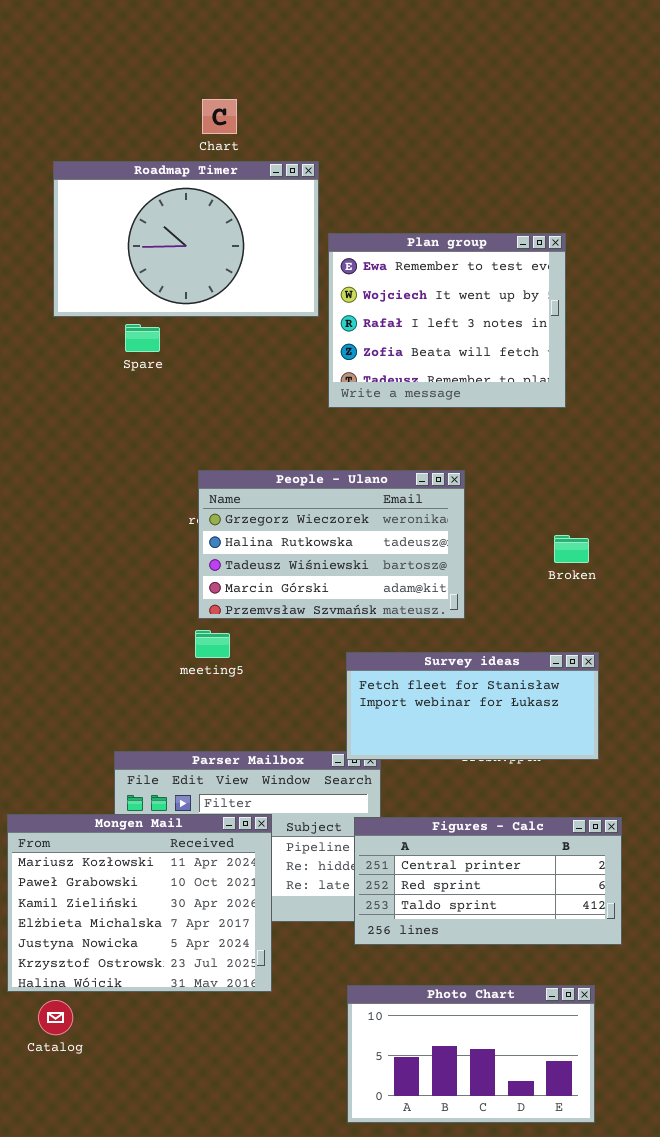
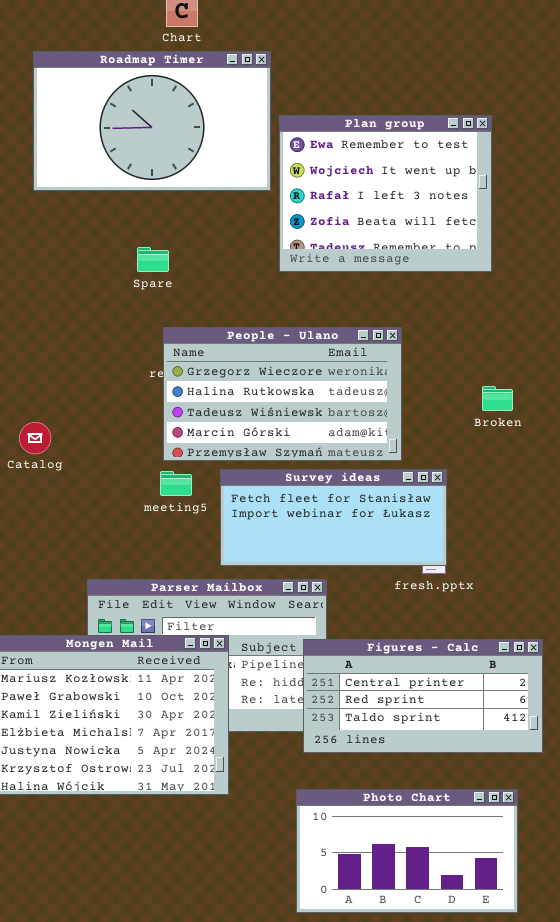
Spare: [125,324,160,352] -> [137,247,169,272], moved
Survey ideas: [346,652,599,760] -> [220,469,447,566], moved
Catalog: [38,1000,73,1035] -> [19,422,51,454], moved

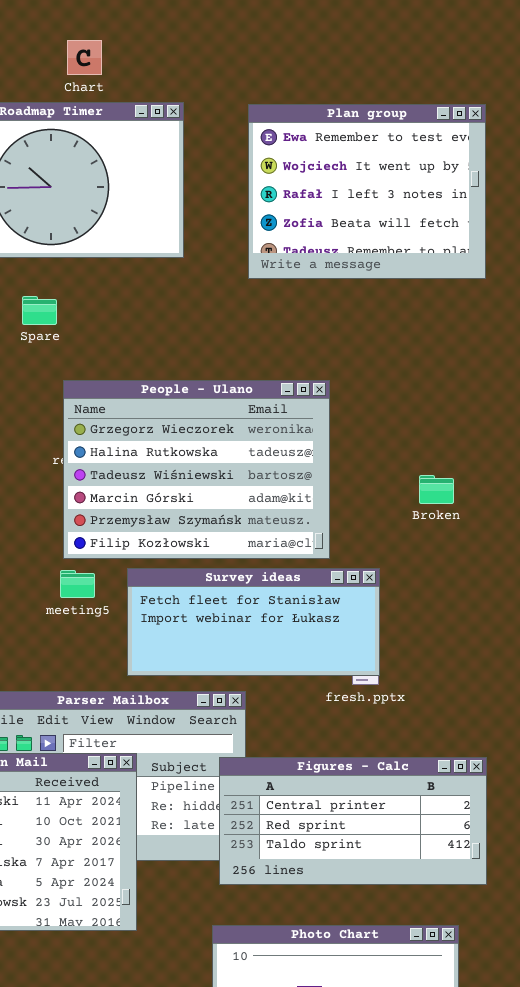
Plan group: [279,115,492,272] -> [248,104,486,279], moved
Spare: [137,247,169,272] -> [22,296,57,325], moved
People - Ulano: [163,327,402,461] -> [63,380,330,559], resized

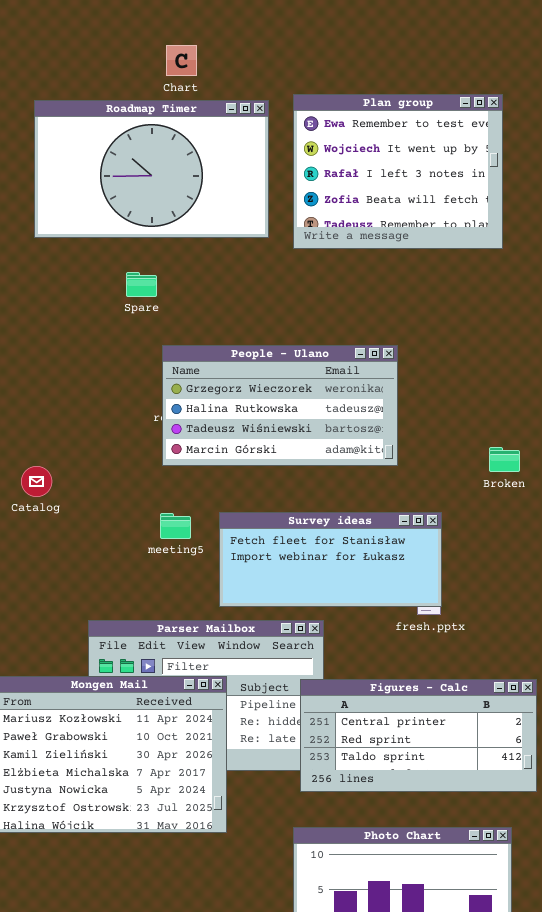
Plan group: [248,104,486,279] -> [293,94,503,249], moved
People - Ulano: [63,380,330,559] -> [162,345,398,466], resized
Broken: [419,475,454,504] -> [489,447,520,472], moved

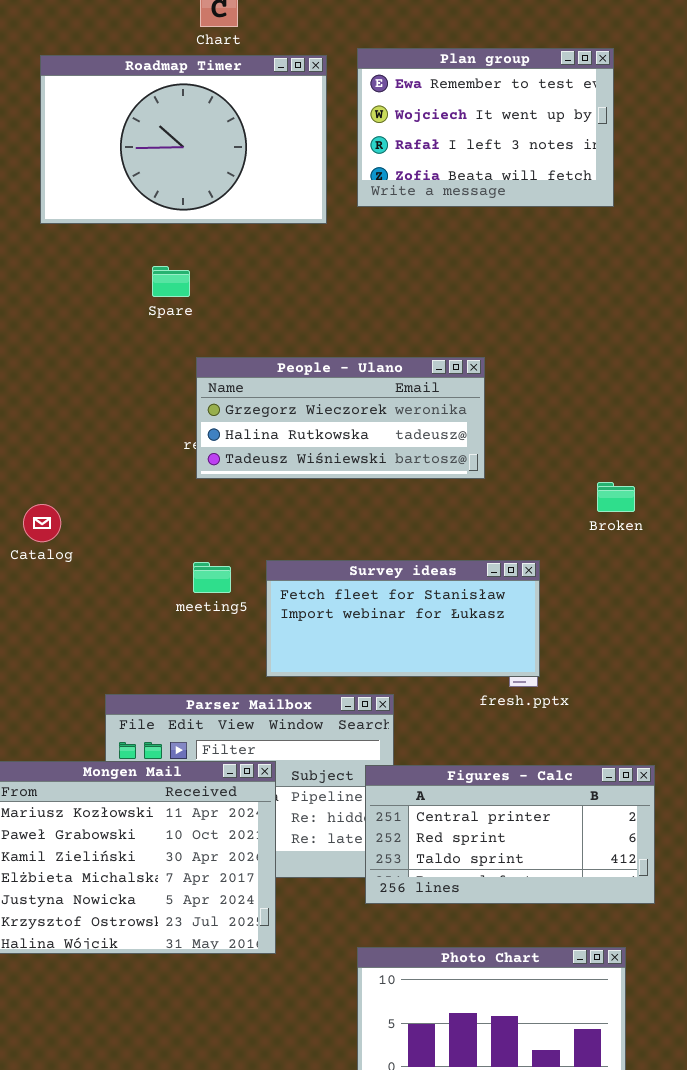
Plan group: [293,94,503,249] -> [357,48,614,207], resized
People - Ulano: [162,345,398,466] -> [196,357,485,479], resized

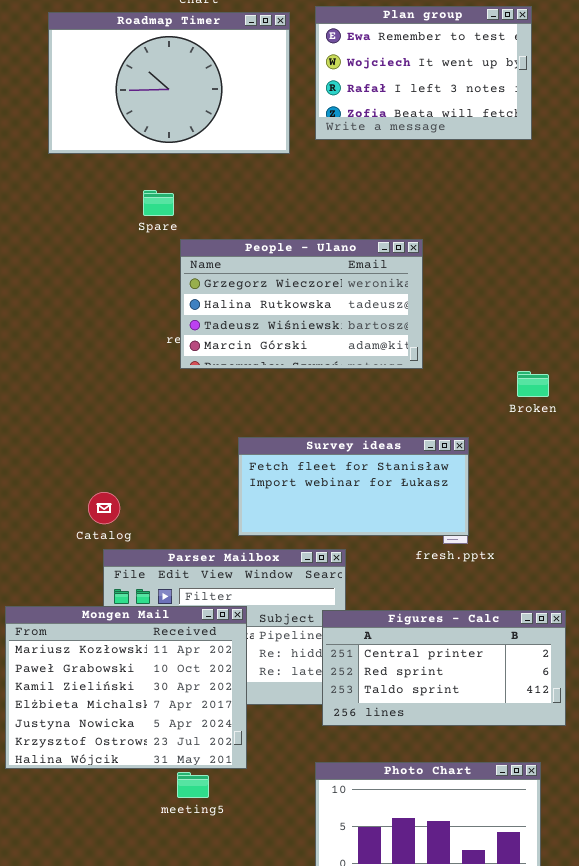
People - Ulano: [196,357,485,479] -> [180,239,423,369], resized
Catalog: [23,504,61,542] -> [88,492,120,524], moved
meeting5: [193,562,231,593] -> [177,772,209,798], moved

